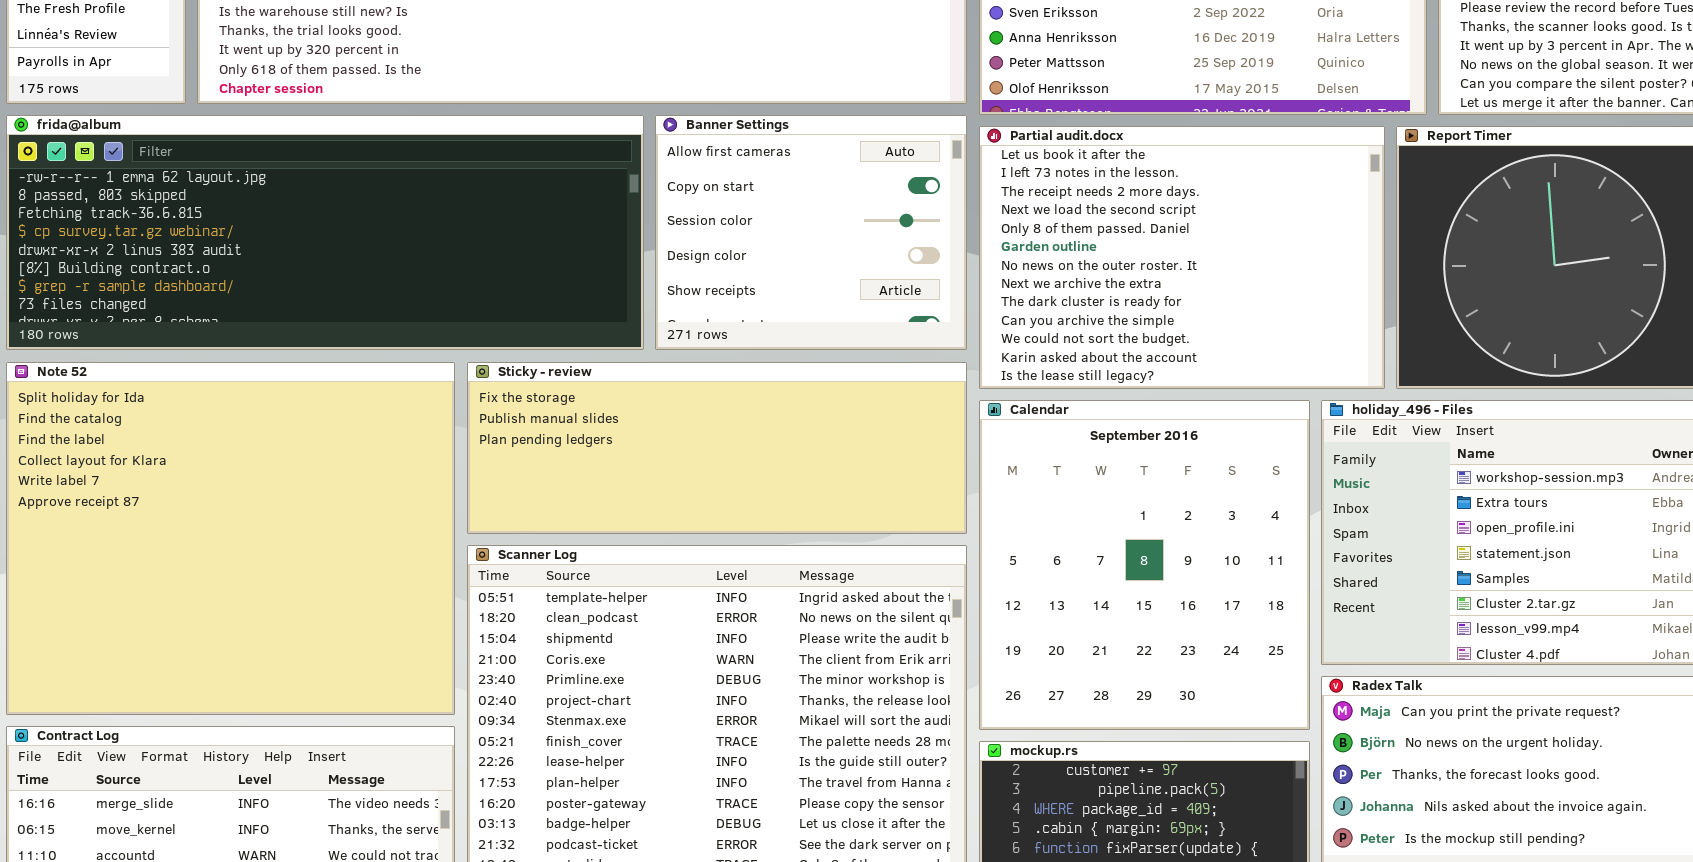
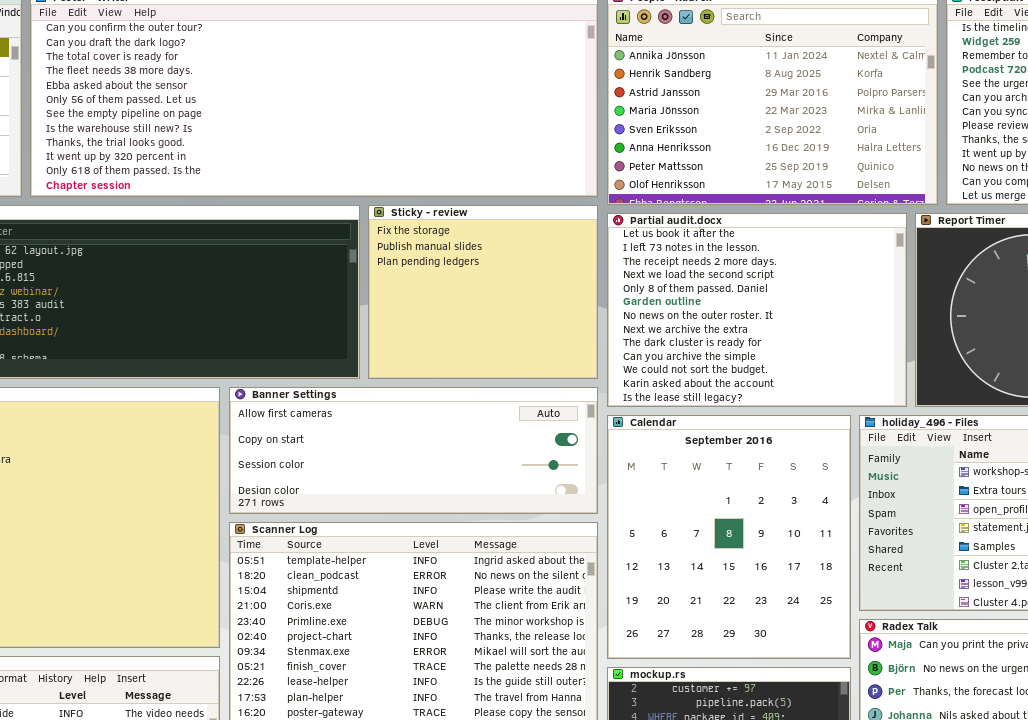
Banner Settings: [655,115,967,350] -> [229,387,598,514], moved, resized
Sticky - review: [467,362,967,534] -> [368,205,598,379], moved, resized

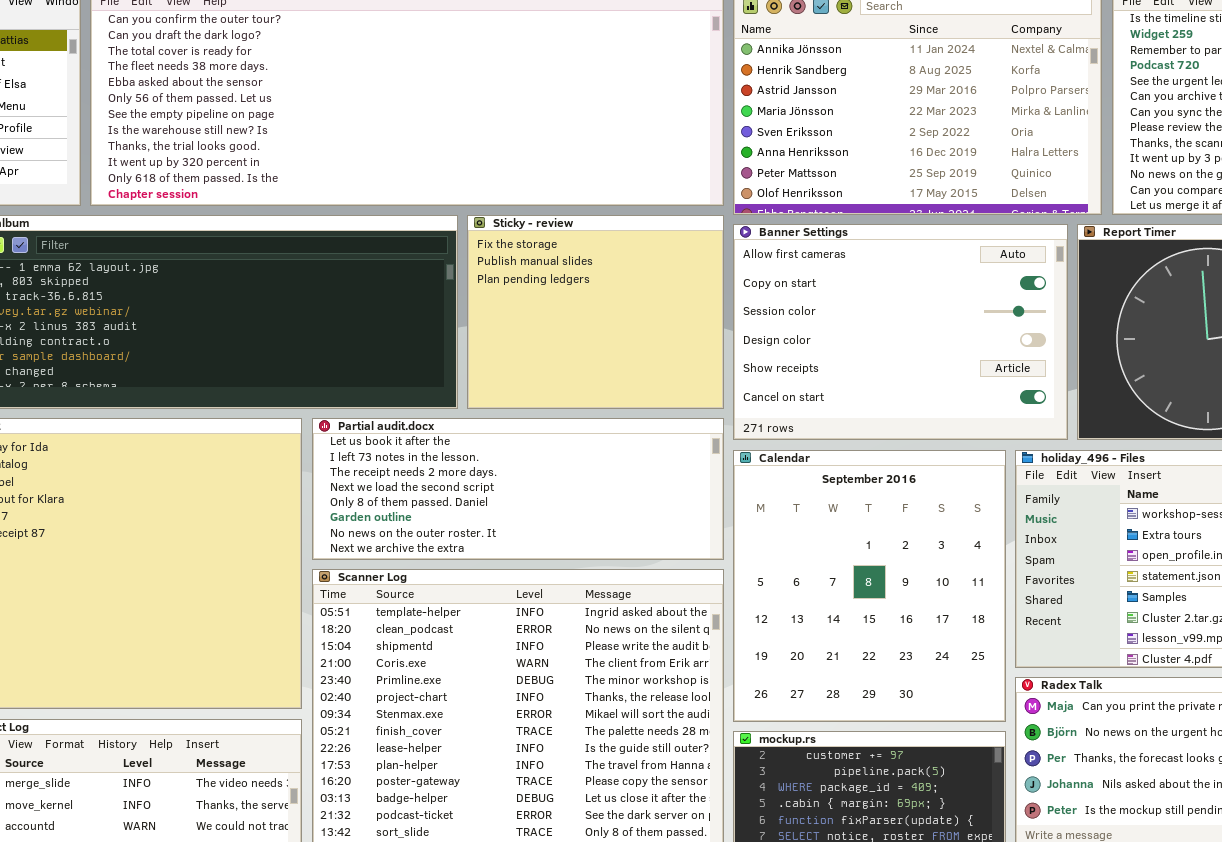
Partial audit.docx: [607,213,907,407] -> [312,418,724,560], moved, resized
Banner Settings: [229,387,598,514] -> [733,224,1068,440], moved, resized

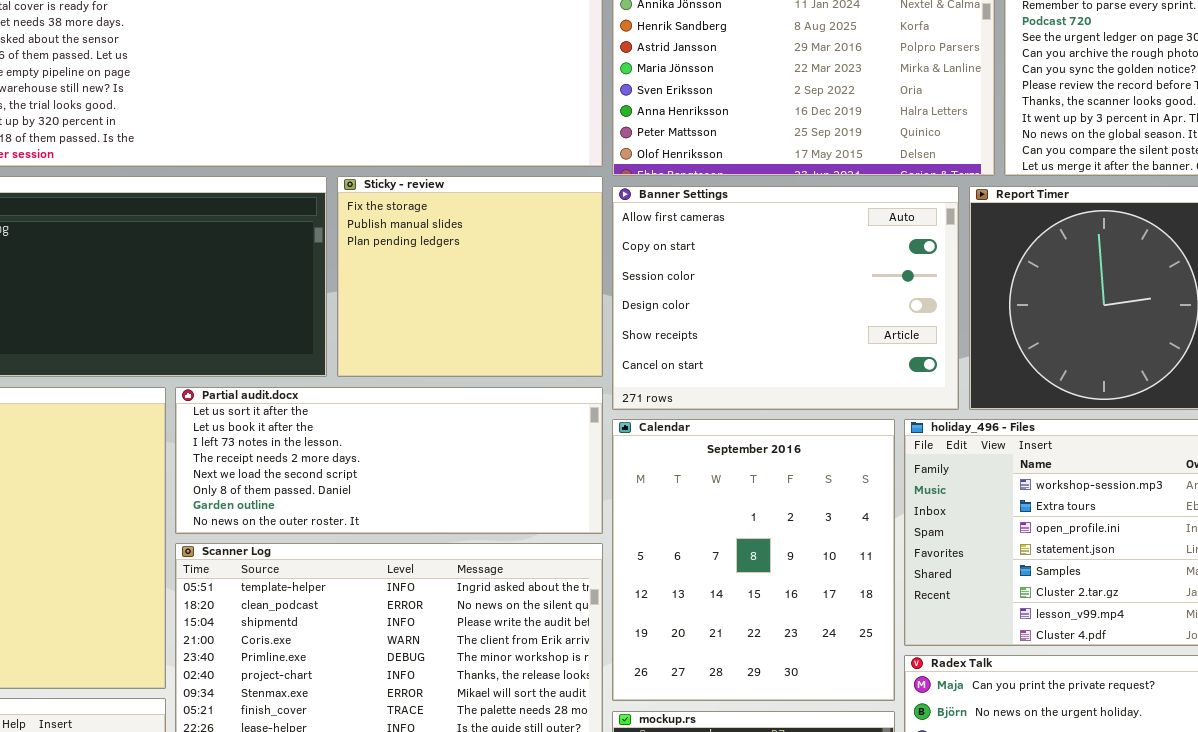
Partial audit.docx: [312,418,724,560] -> [175,387,603,534], scrolled up 1 row

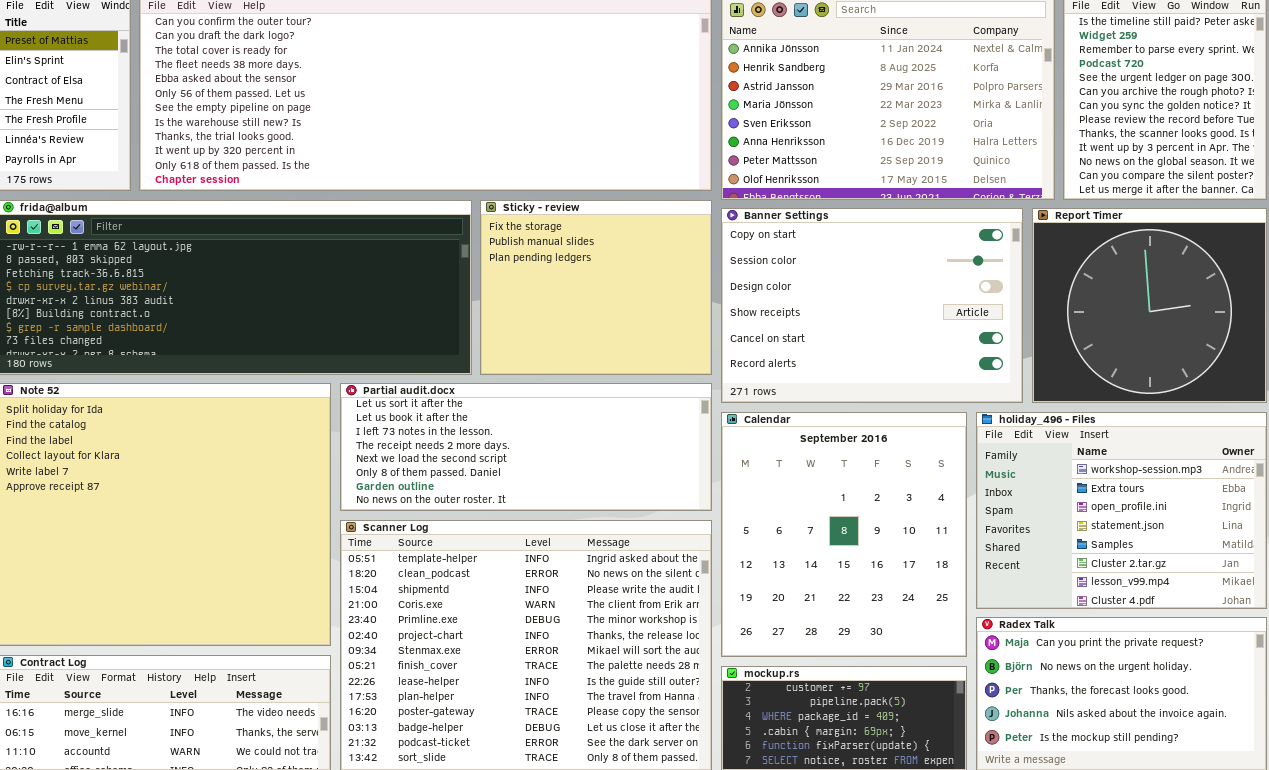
Banner Settings: [612,186,959,410] -> [721,208,1023,403], scrolled down 1 row

